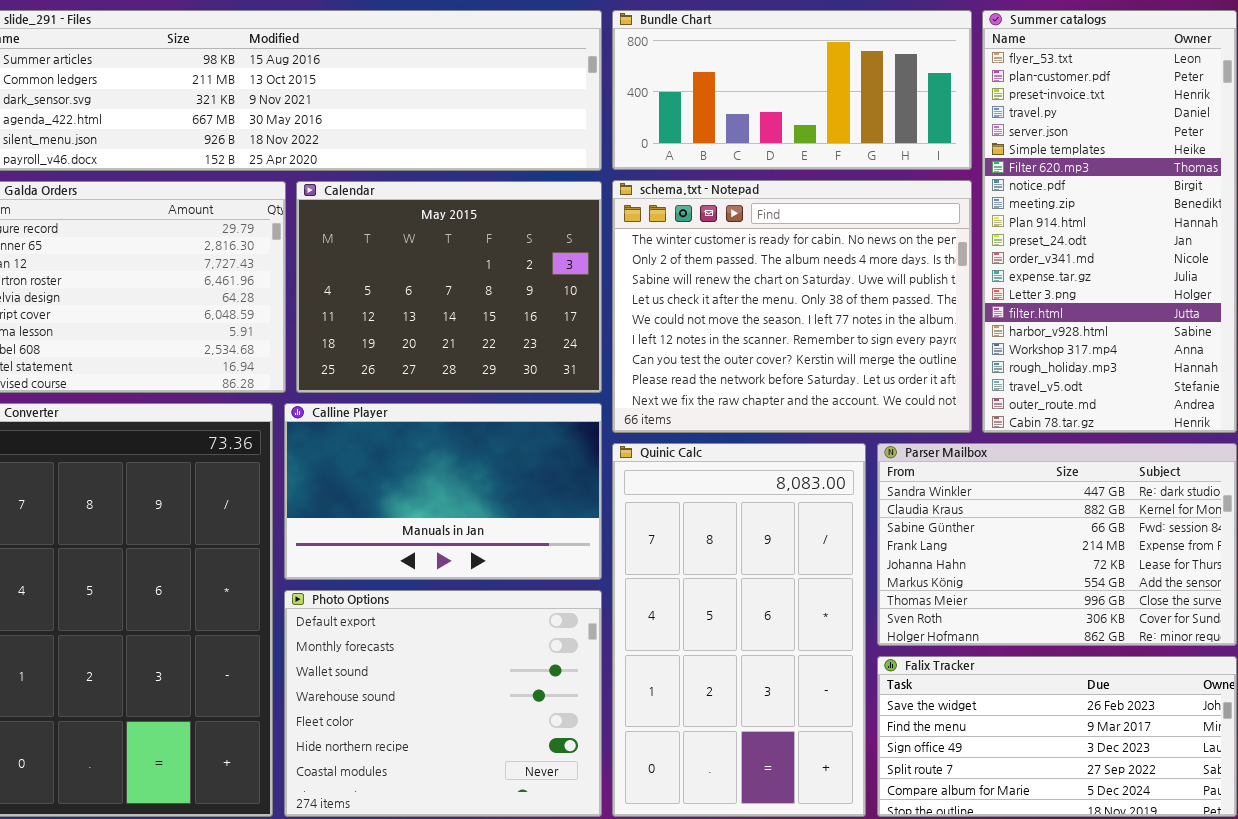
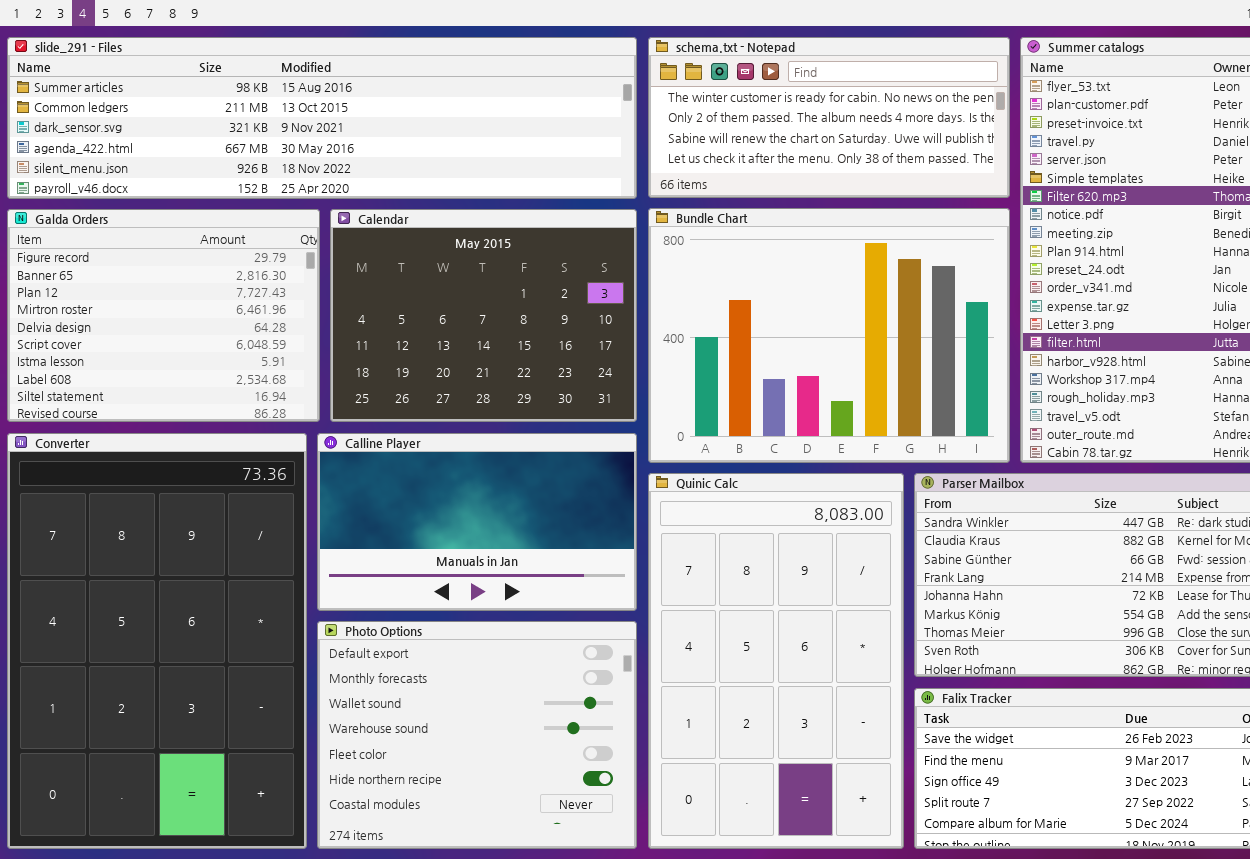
Bundle Chart: [612,10,972,170] -> [648,208,1010,463], moved, resized
schema.txt - Notepad: [612,180,972,433] -> [648,37,1010,198], moved, resized

